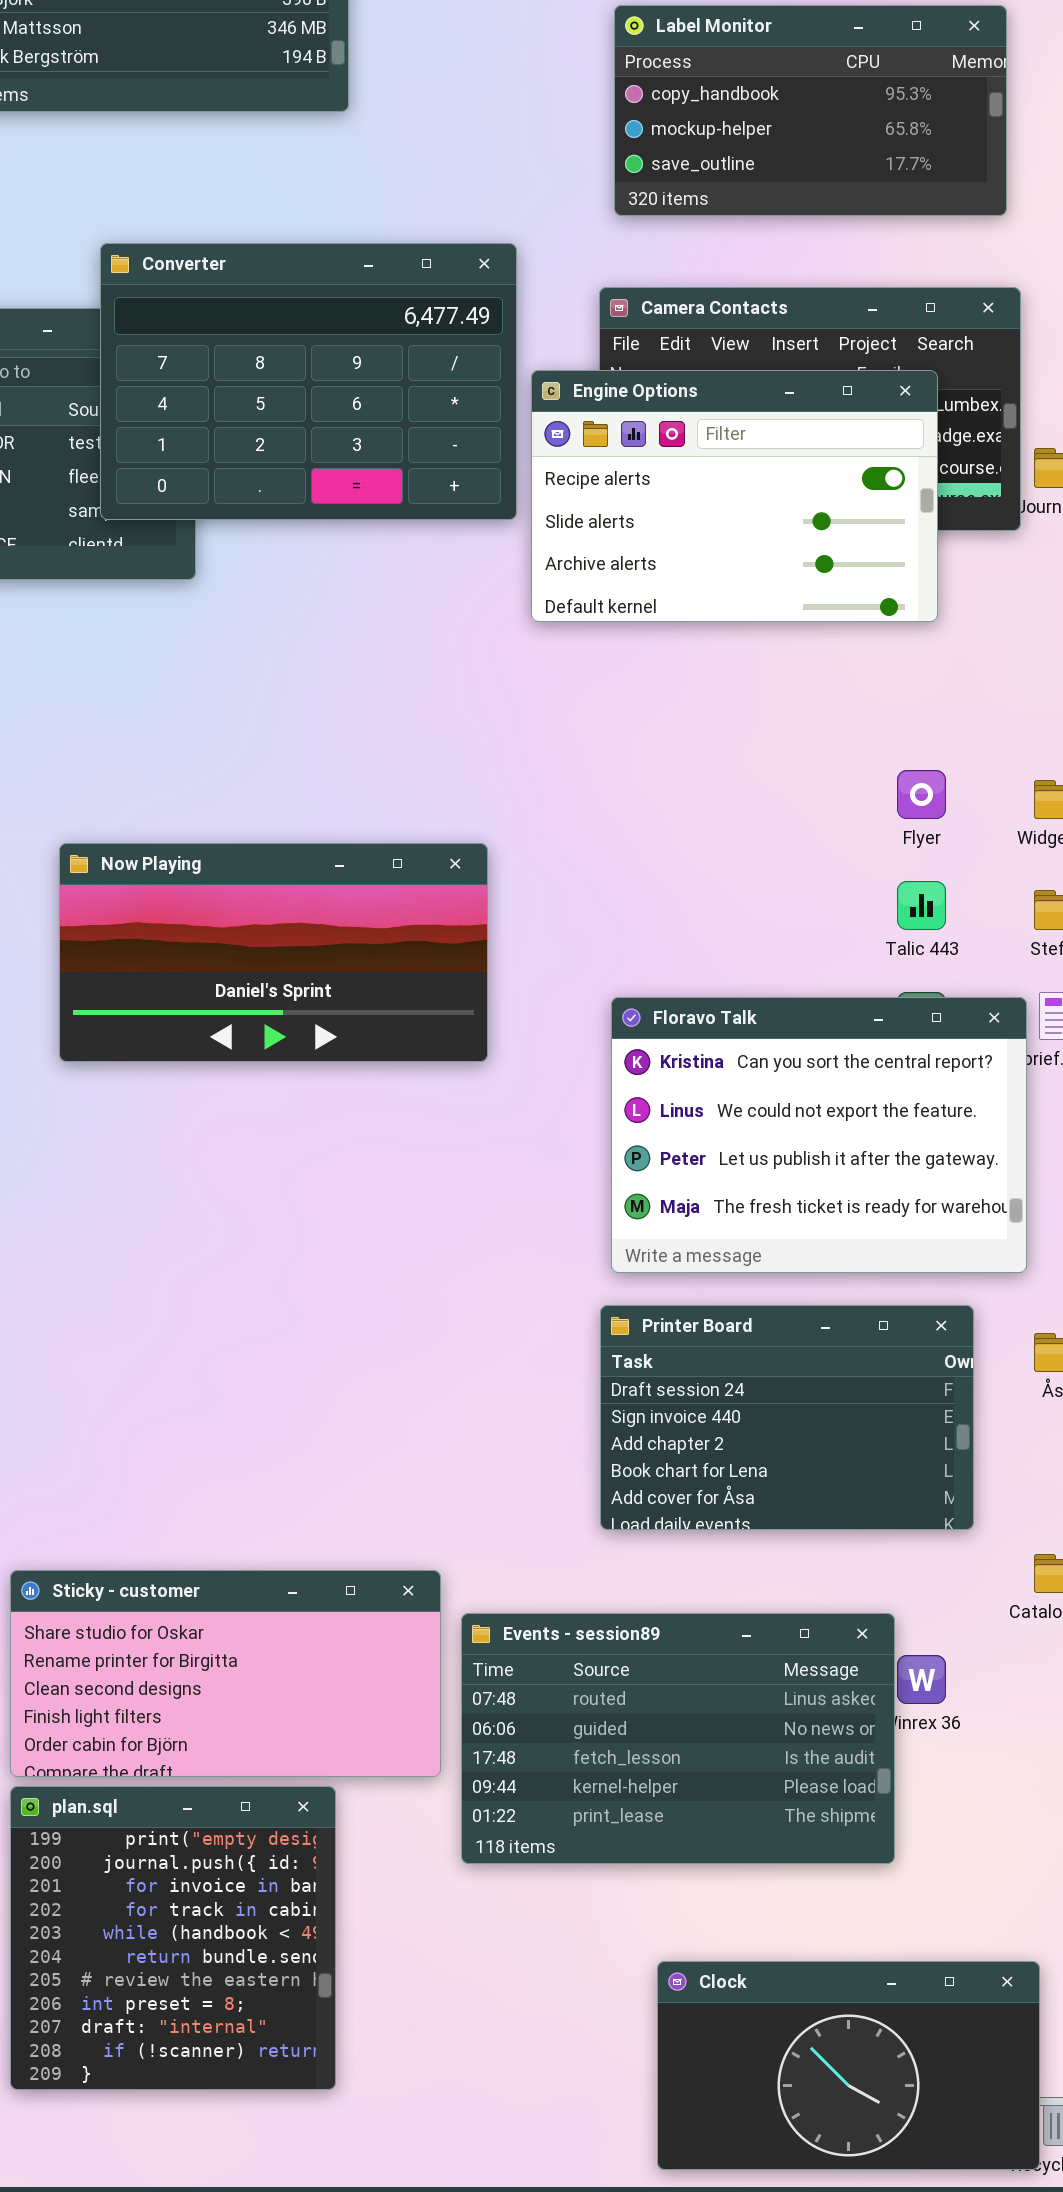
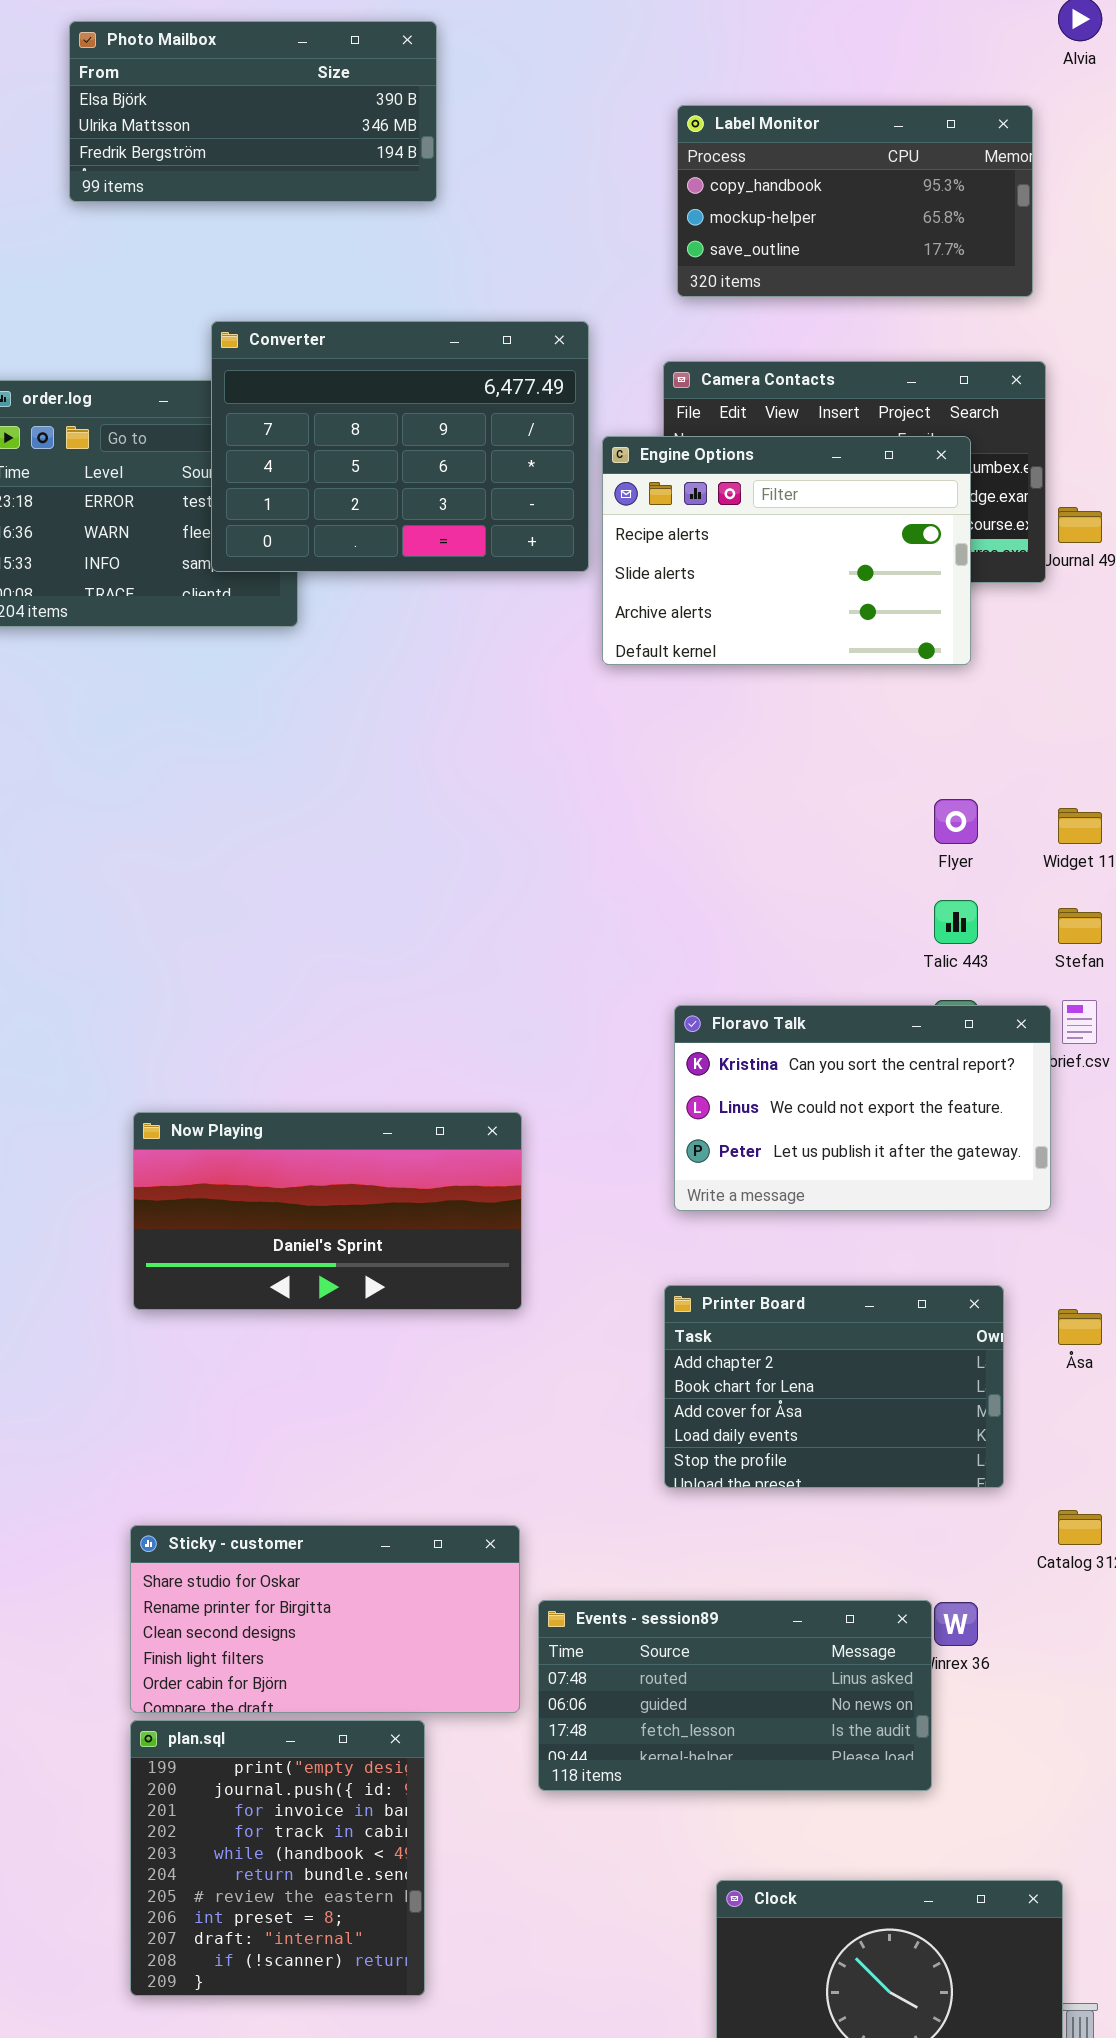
Now Playing: [59,843,488,1062] -> [133,1112,522,1310], moved
Floravo Talk: [611,997,1027,1273] -> [674,1005,1051,1211], resized
Printer Board: [600,1305,974,1530] -> [664,1285,1004,1488], scrolled down 2 rows
Events - session89: [461,1613,895,1864] -> [538,1600,932,1791], resized

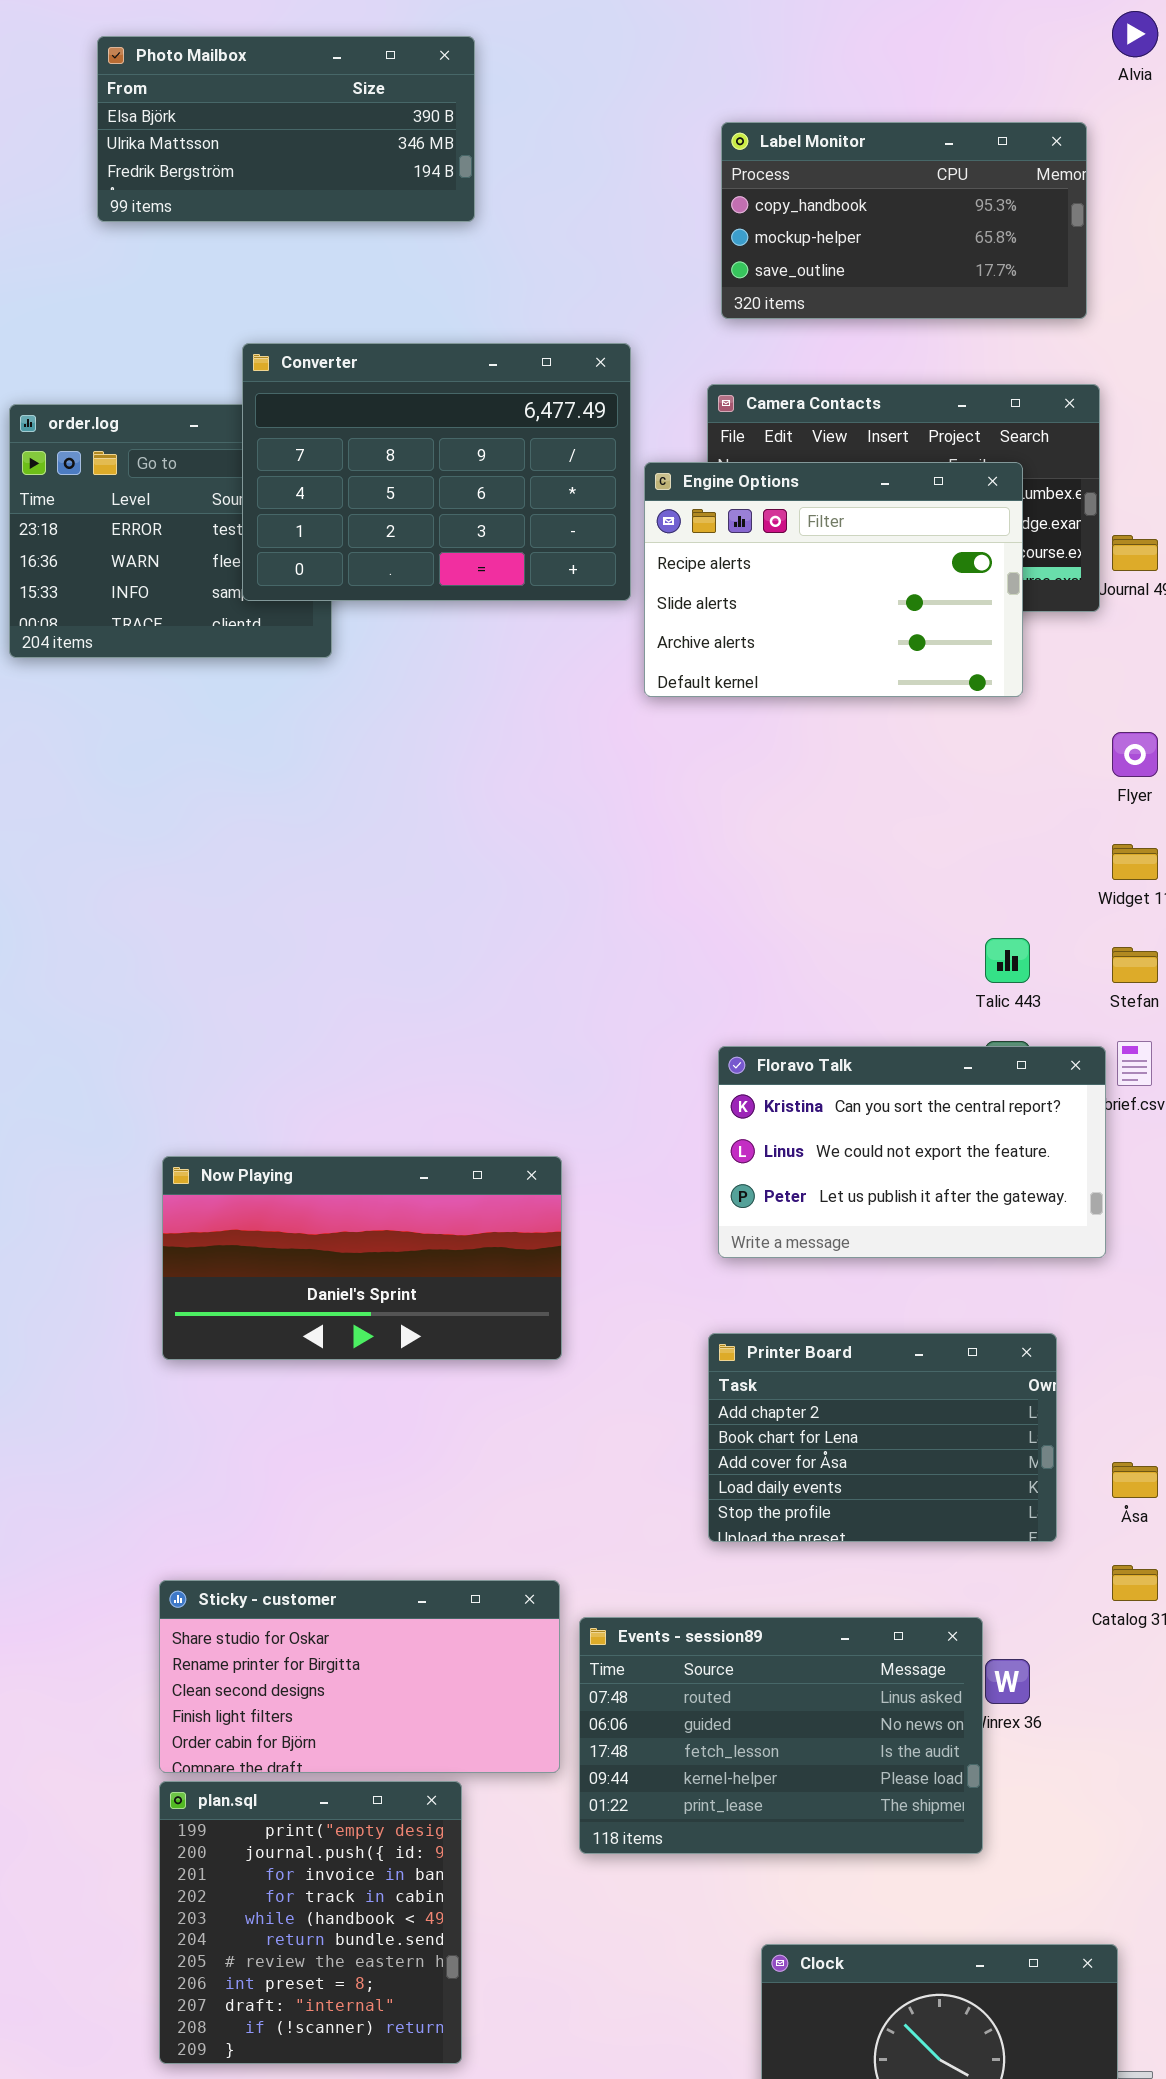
Flyer: [934,799,978,844] -> [1112,732,1158,777], moved
Åsa: [1058,1309,1102,1345] -> [1112,1462,1158,1498], moved
Events - session89: [538,1600,932,1791] -> [579,1617,983,1854], resized

